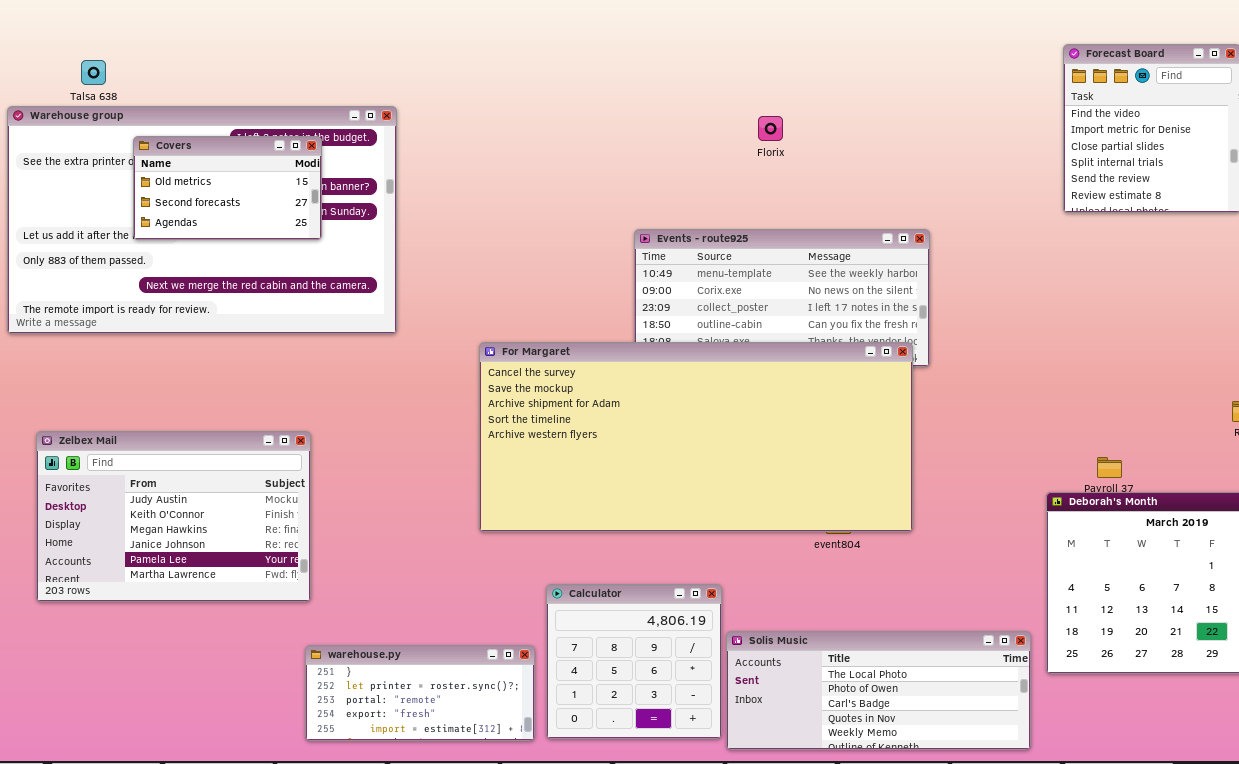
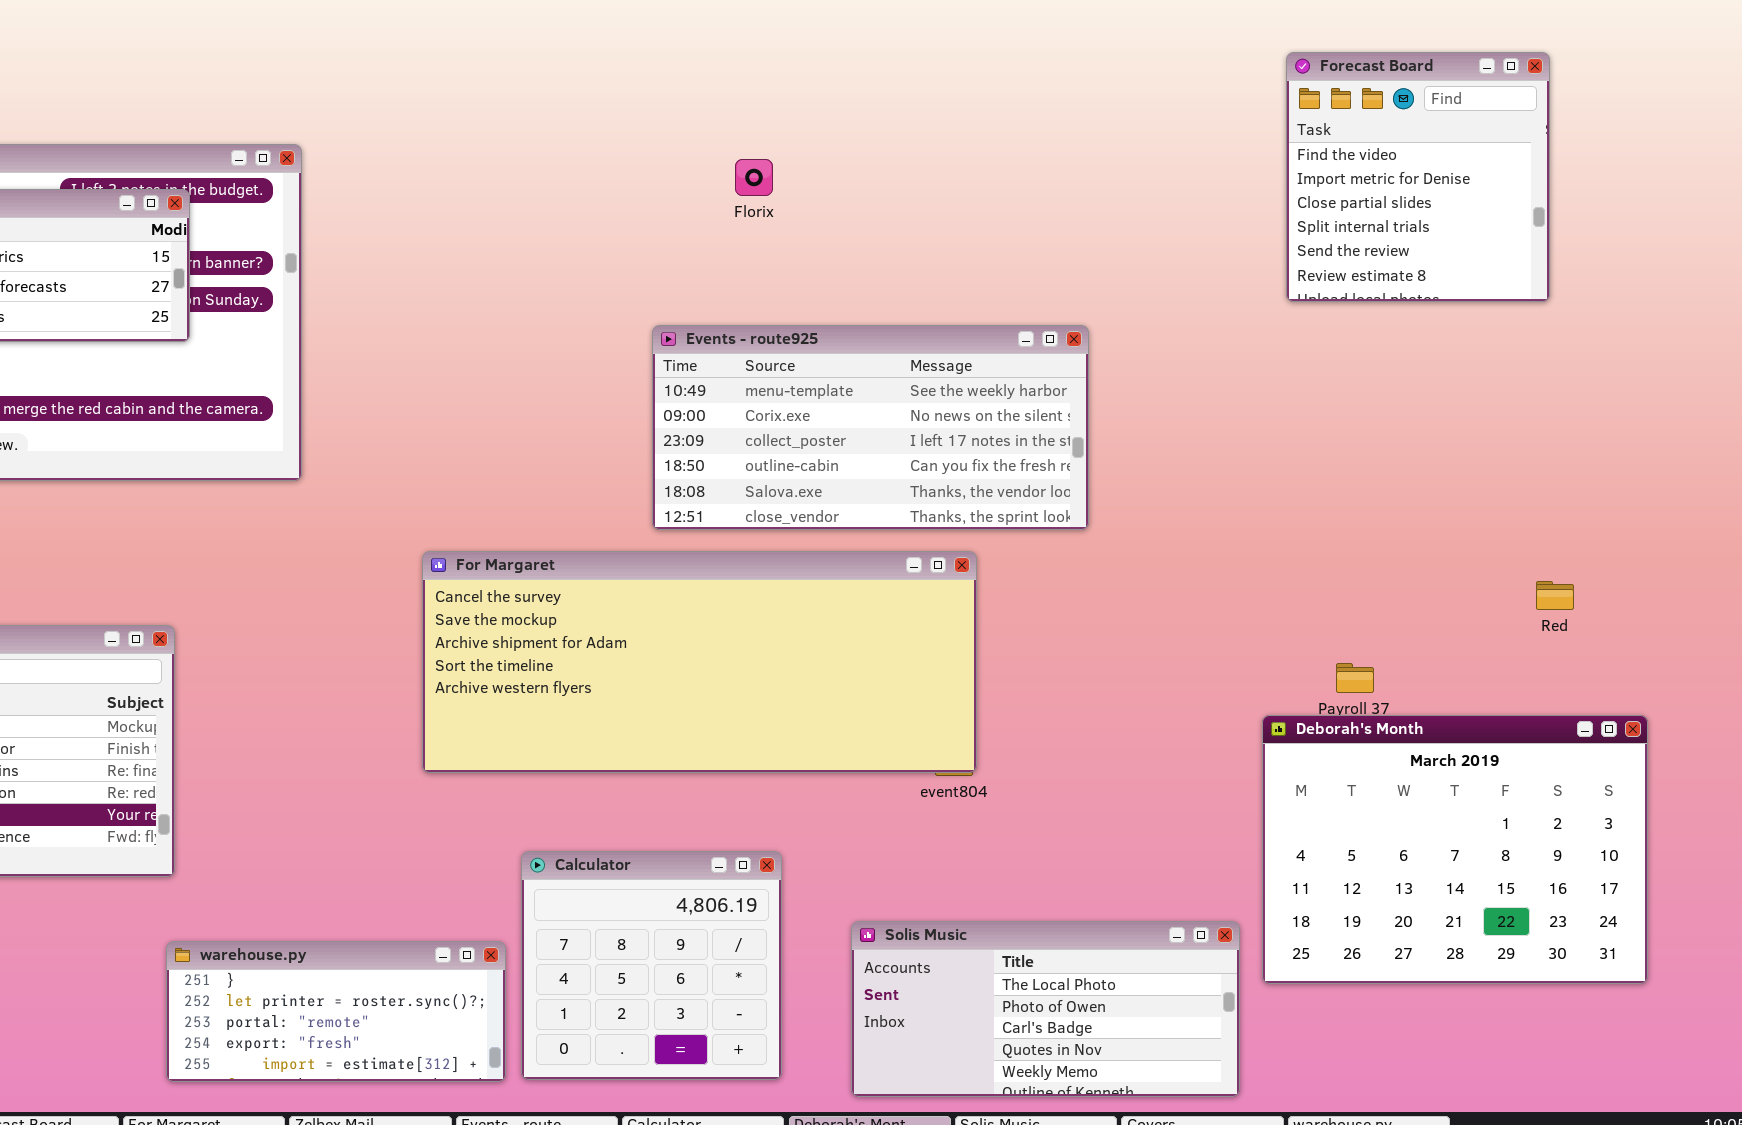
Florix: [758,116,783,141] -> [735,159,773,196], moved
For Margaret: [479,342,913,532] -> [422,551,977,773], resized
Solis Music: [726,631,1031,750] -> [851,921,1240,1097], resized

